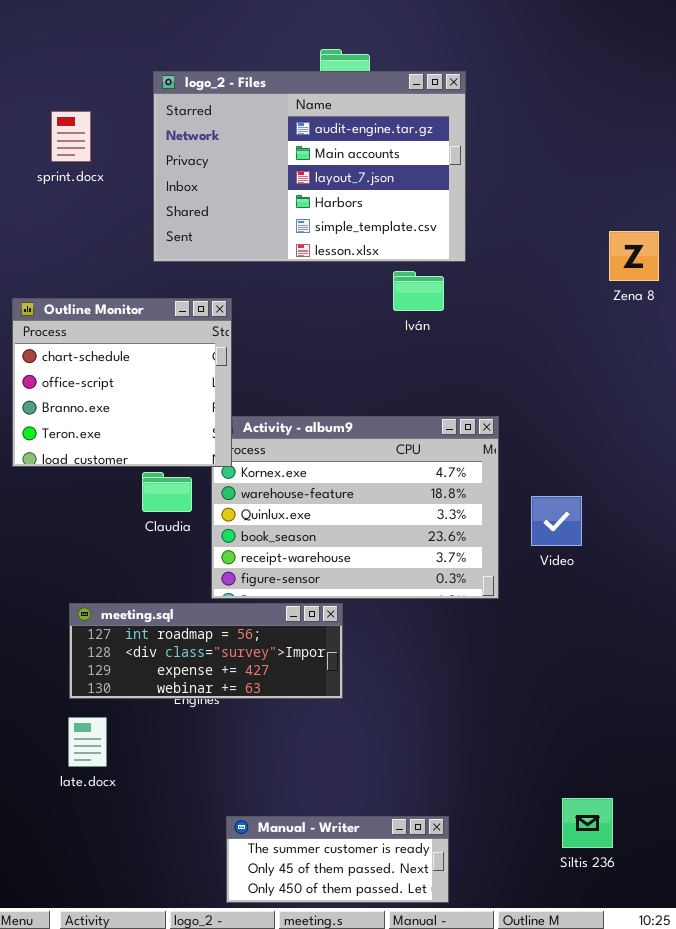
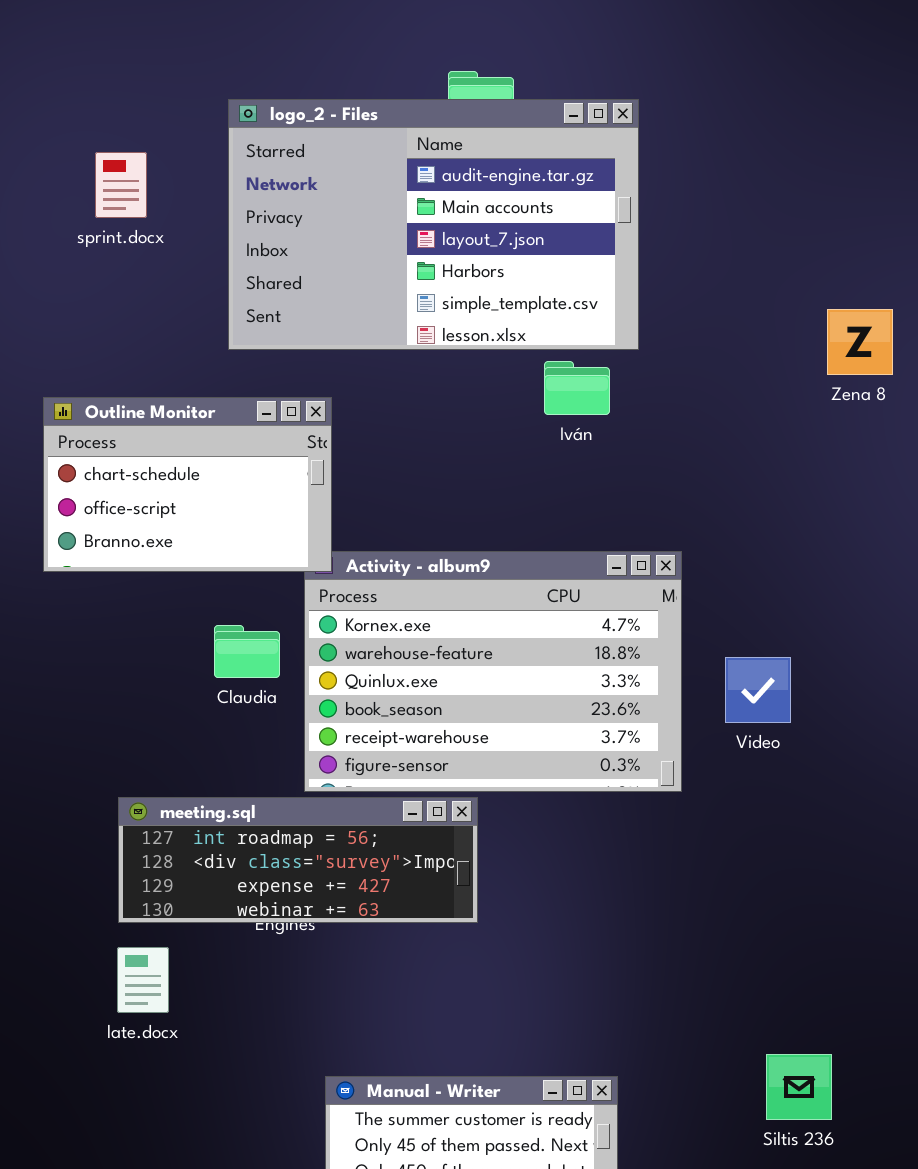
Outline Monitor: [12,298,232,467] -> [43,397,332,572], resized

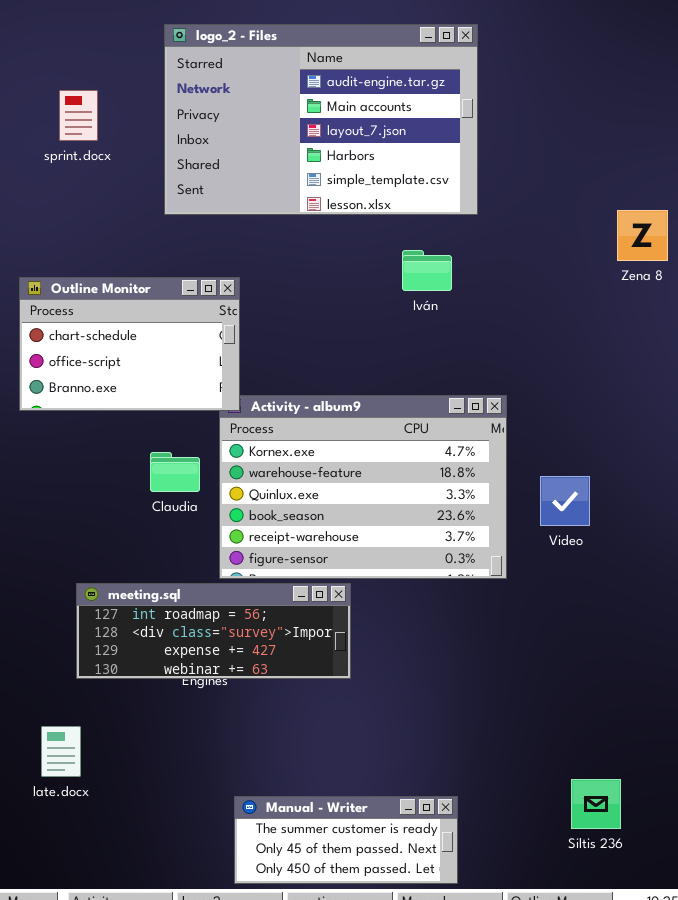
logo_2 - Files: [228,99,639,350] -> [164,24,478,215], moved
late.docx: [117,947,169,1013] -> [41,726,81,777], moved

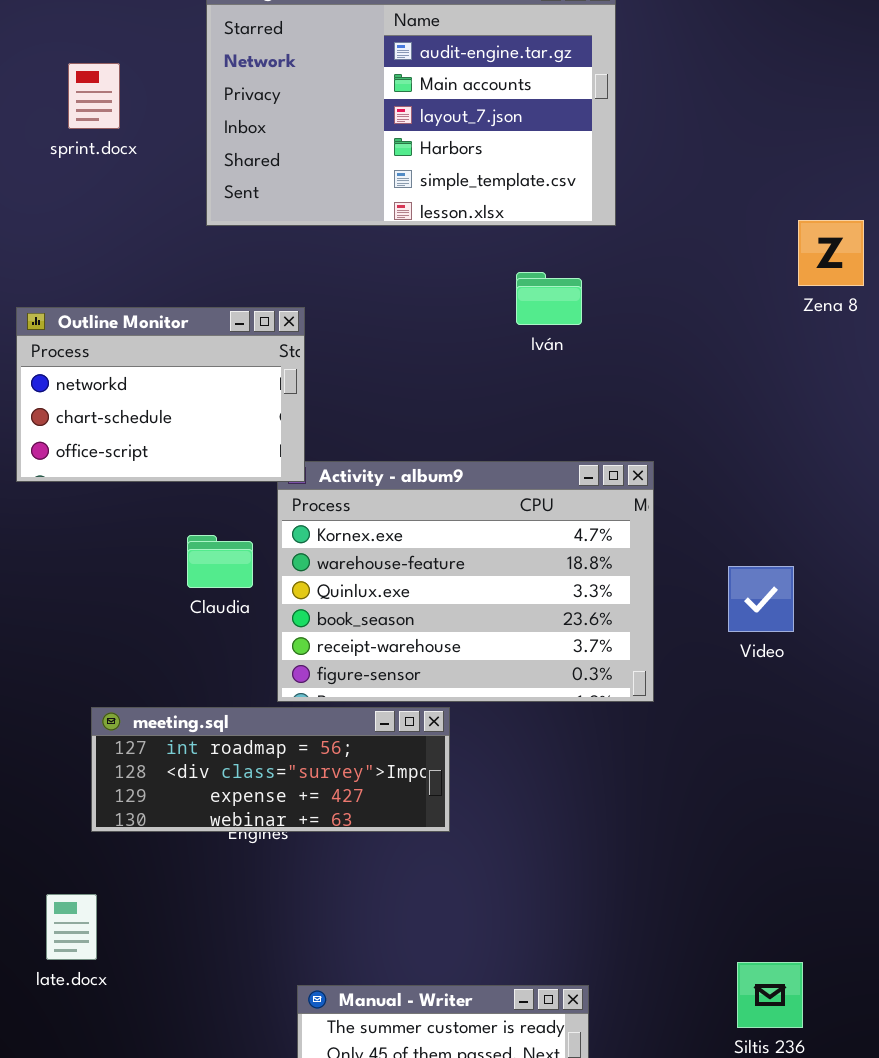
Outline Monitor: [19,277,240,411] -> [16,307,305,482], scrolled up 1 row
Video: [540,476,590,526] -> [728,566,794,632], moved

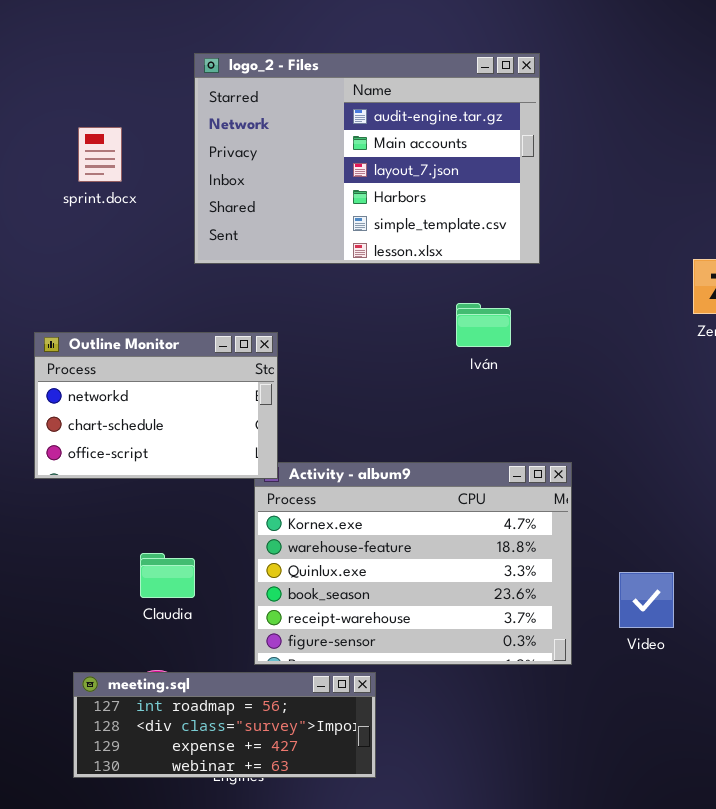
Claudia: [187,535,253,588] -> [140,553,195,598], moved
Video: [728,566,794,632] -> [619,572,674,628], moved
meeting.sql: [91,707,450,832] -> [73,672,376,778], moved

